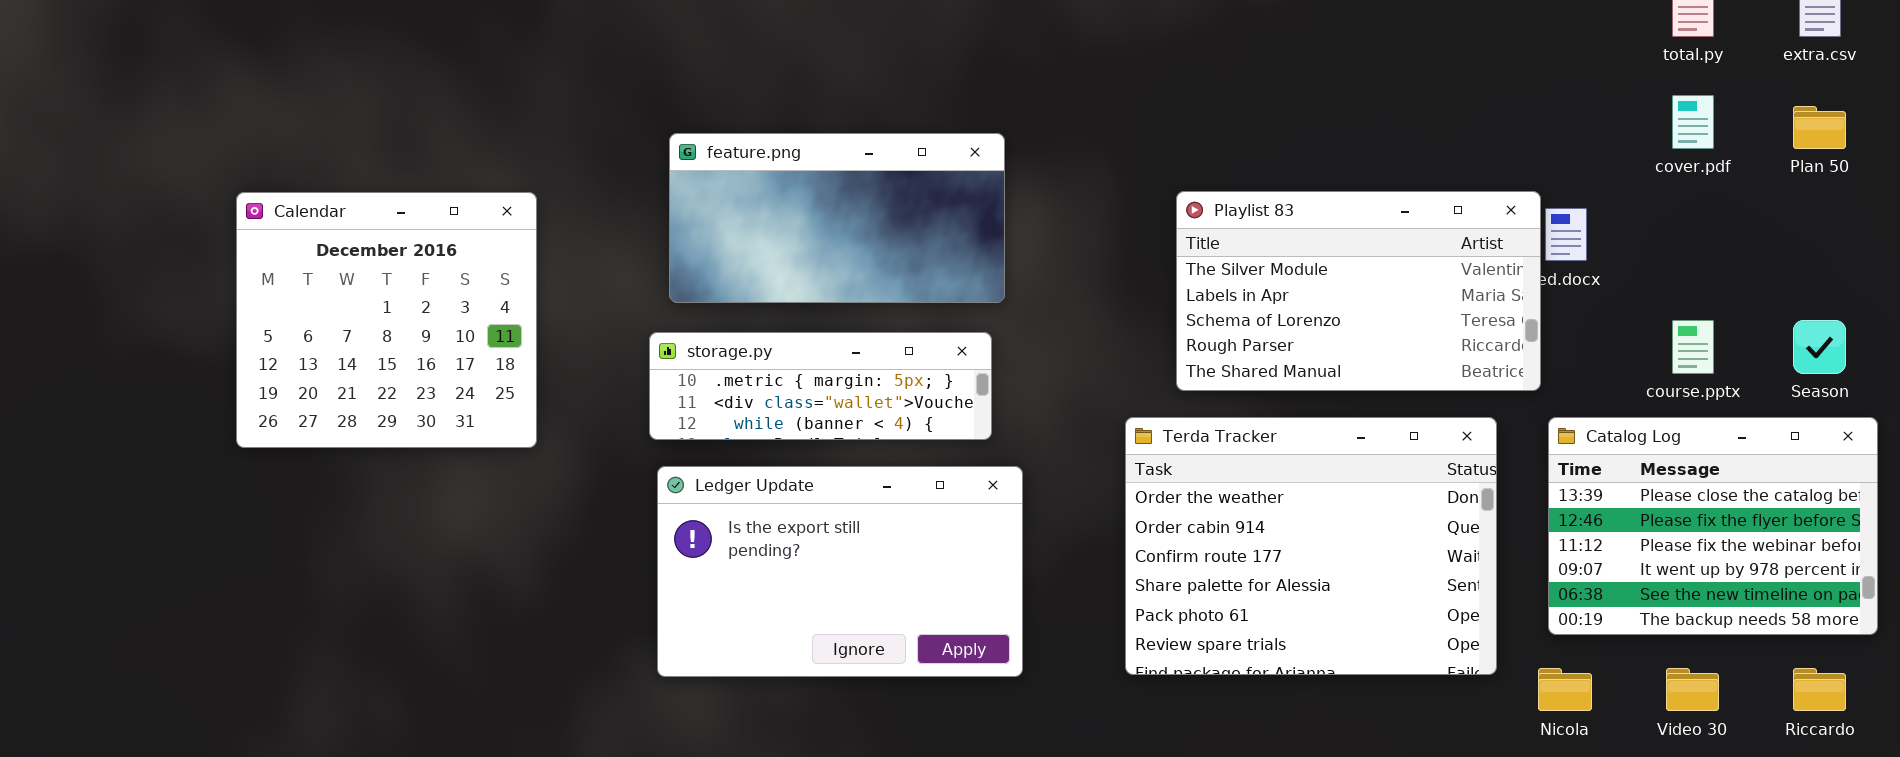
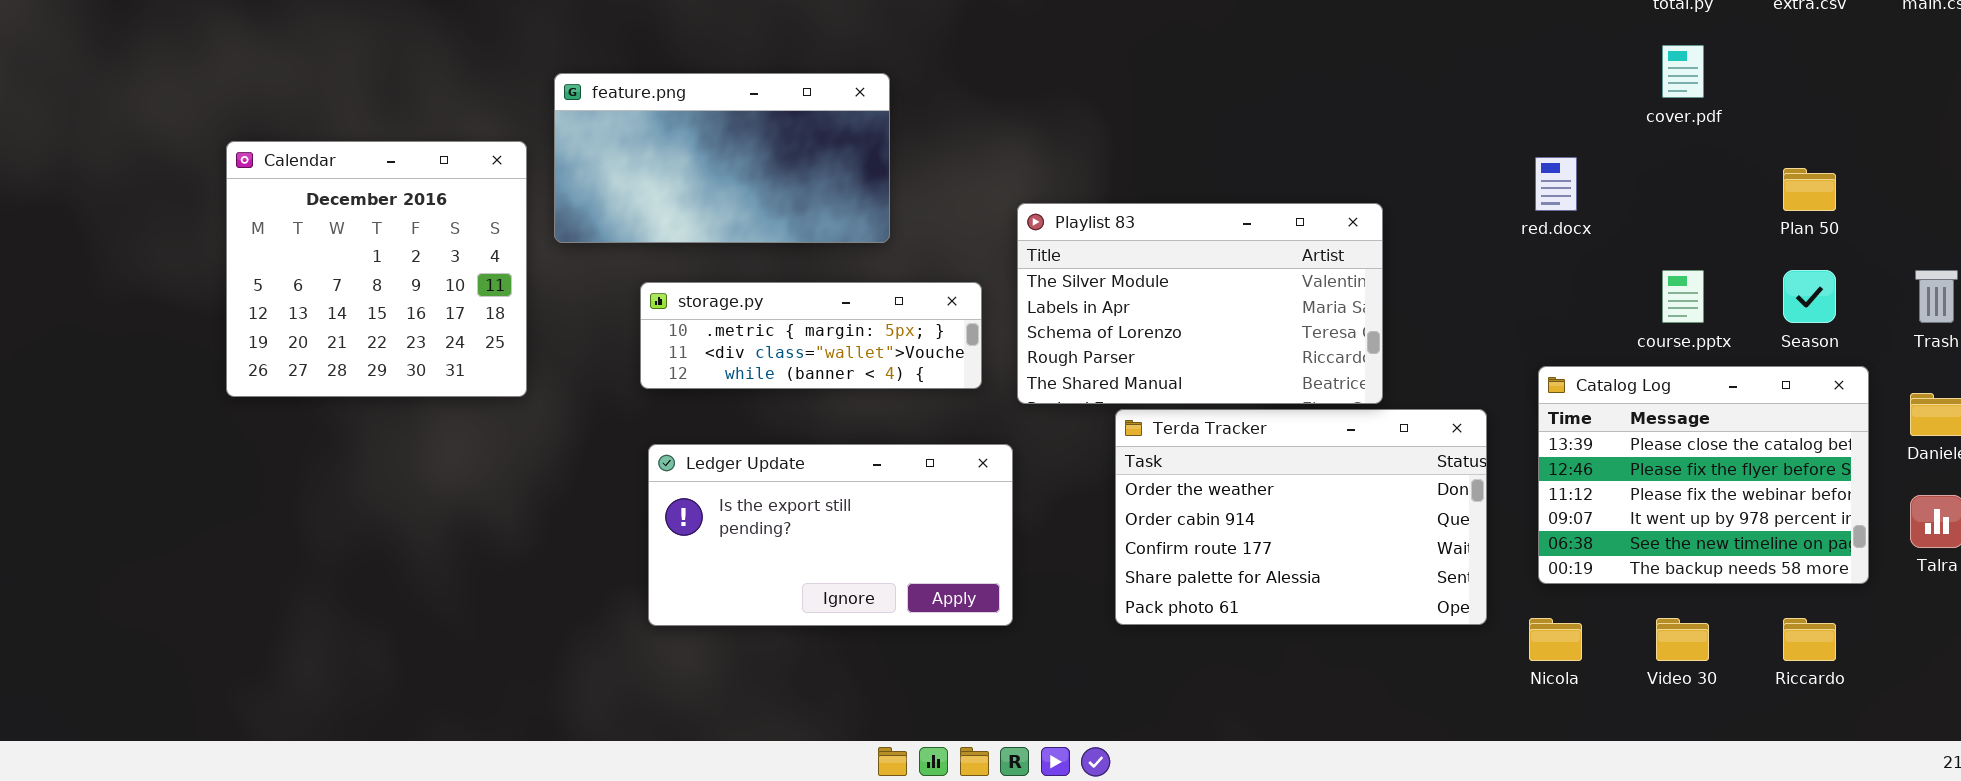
Plan 50: [1793,106,1846,149] -> [1783,168,1836,211], moved
feature.png: [669,133,1005,303] -> [554,73,890,243], moved
Playlist 83: [1176,191,1541,391] -> [1017,203,1383,404], moved
Terda Tracker: [1125,417,1497,675] -> [1115,409,1487,625], resized
Ledger Update: [657,466,1023,677] -> [648,444,1013,626], resized

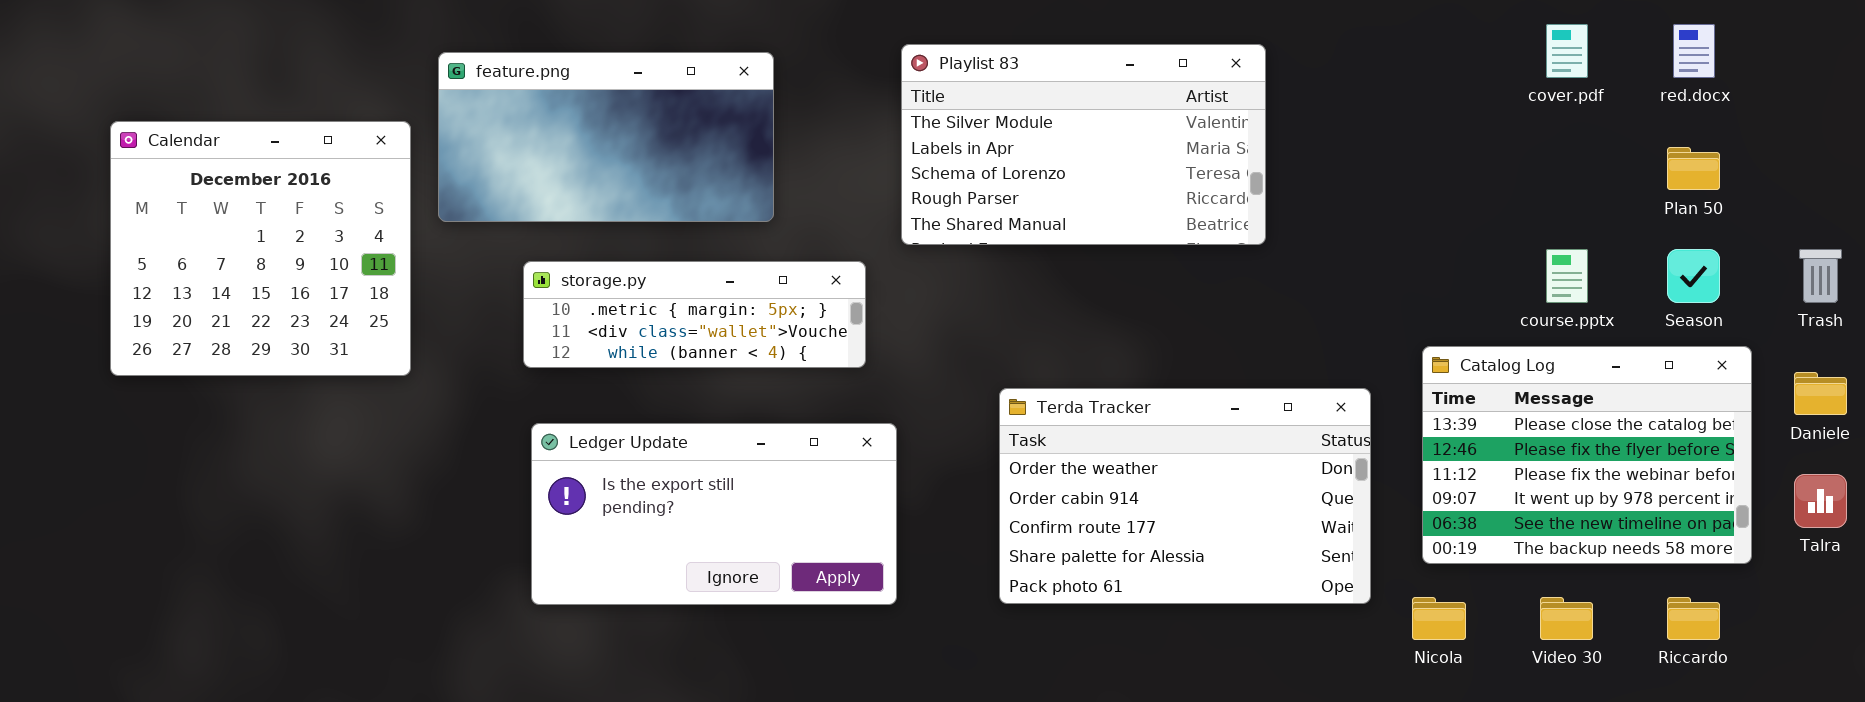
red.docx: [1535,157,1577,211] -> [1673,24,1715,78], moved
Playlist 83: [1017,203,1383,404] -> [901,44,1266,245], moved

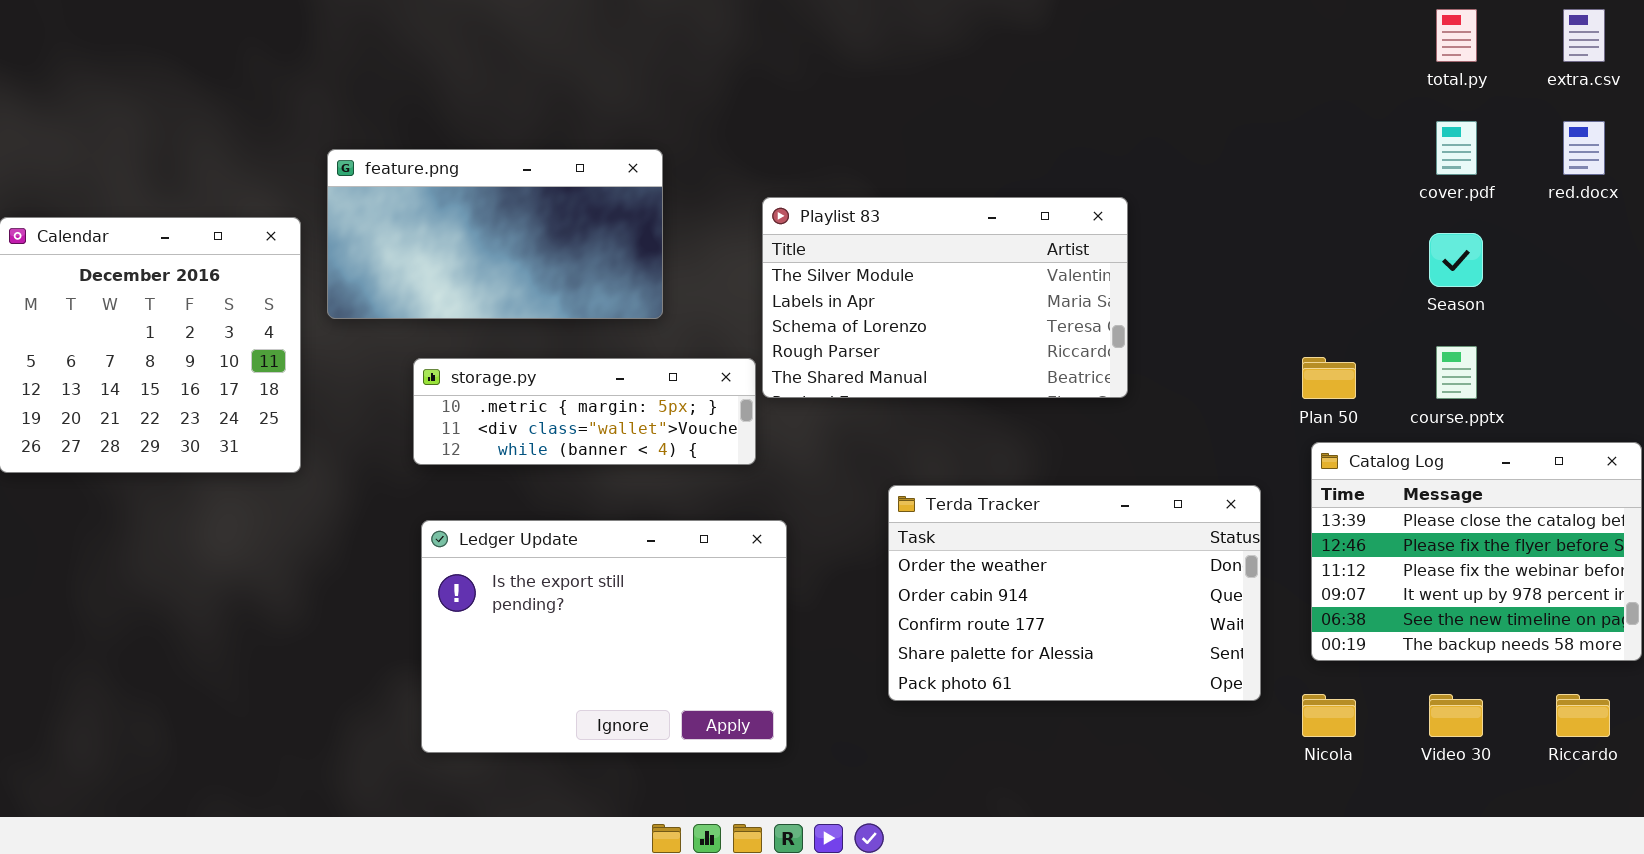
Playlist 83: [901,44,1266,245] -> [762,197,1128,398], moved
Plan 50: [1667,147,1720,190] -> [1302,357,1356,399], moved
Season: [1667,249,1720,303] -> [1429,233,1483,287], moved
Ledger Update: [531,423,897,605] -> [421,520,787,753], resized

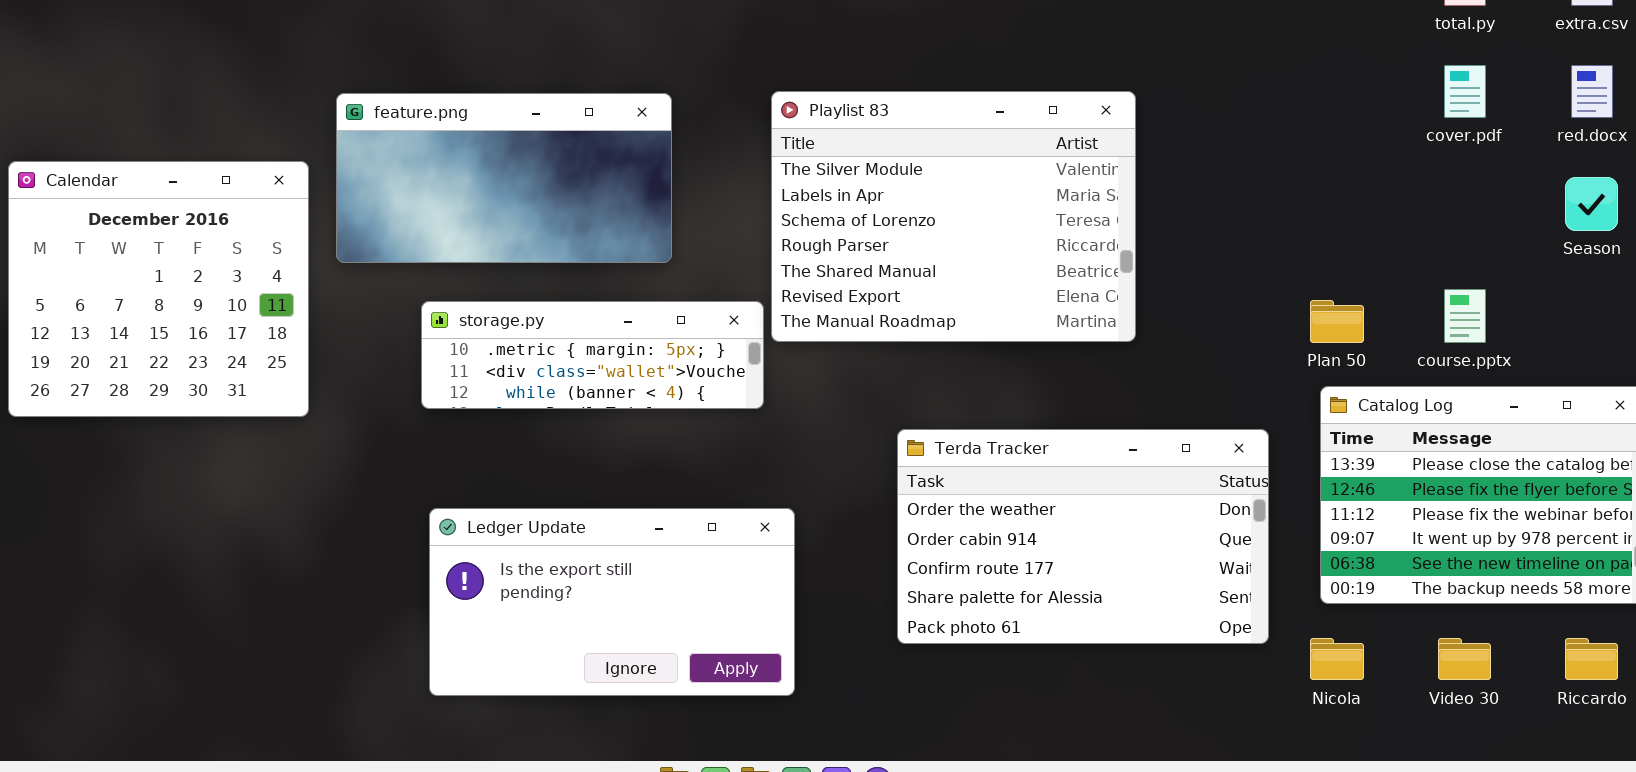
Playlist 83: [762,197,1128,398] -> [771,91,1136,342], resized
Season: [1429,233,1483,287] -> [1565,177,1618,231], moved
Ledger Update: [421,520,787,753] -> [429,508,795,696], resized

